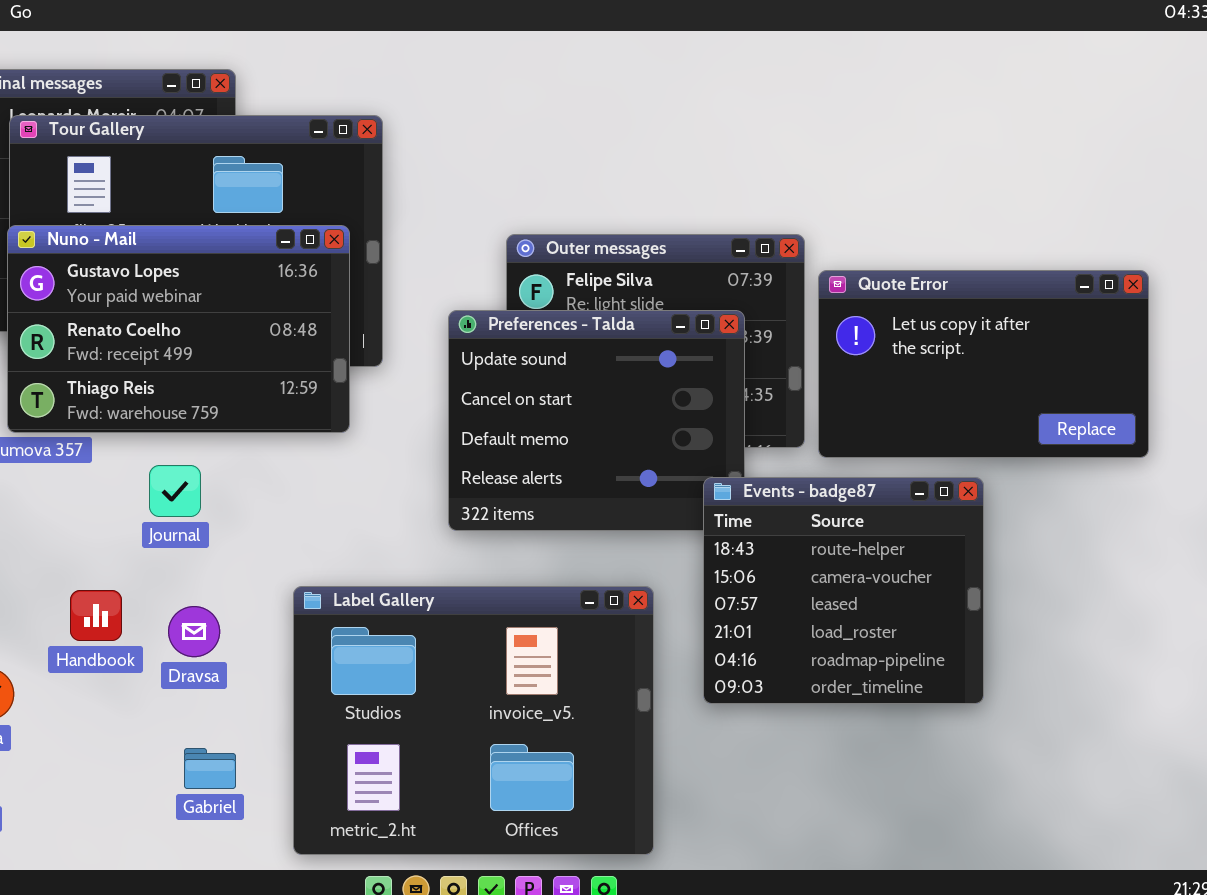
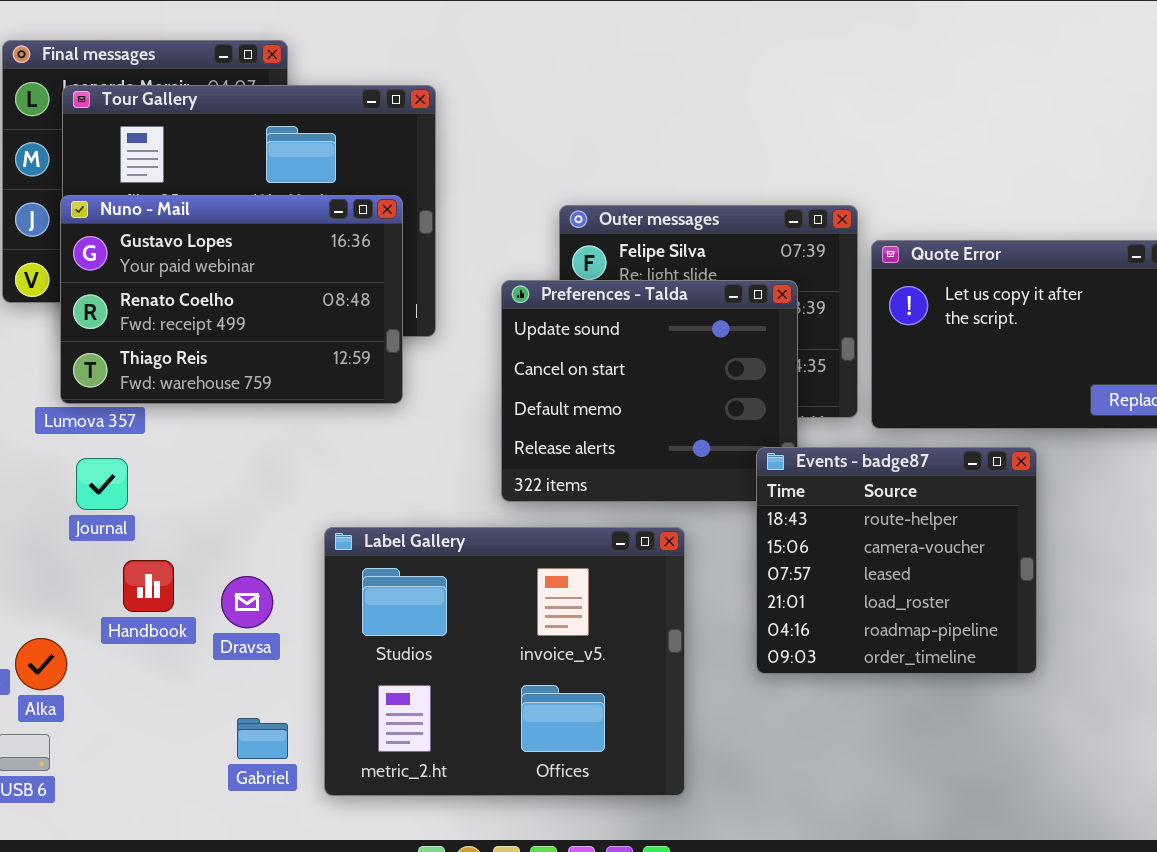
Journal: [149,465,201,517] -> [76,458,128,510], moved
Label Gallery: [293,586,654,855] -> [324,527,685,796], moved

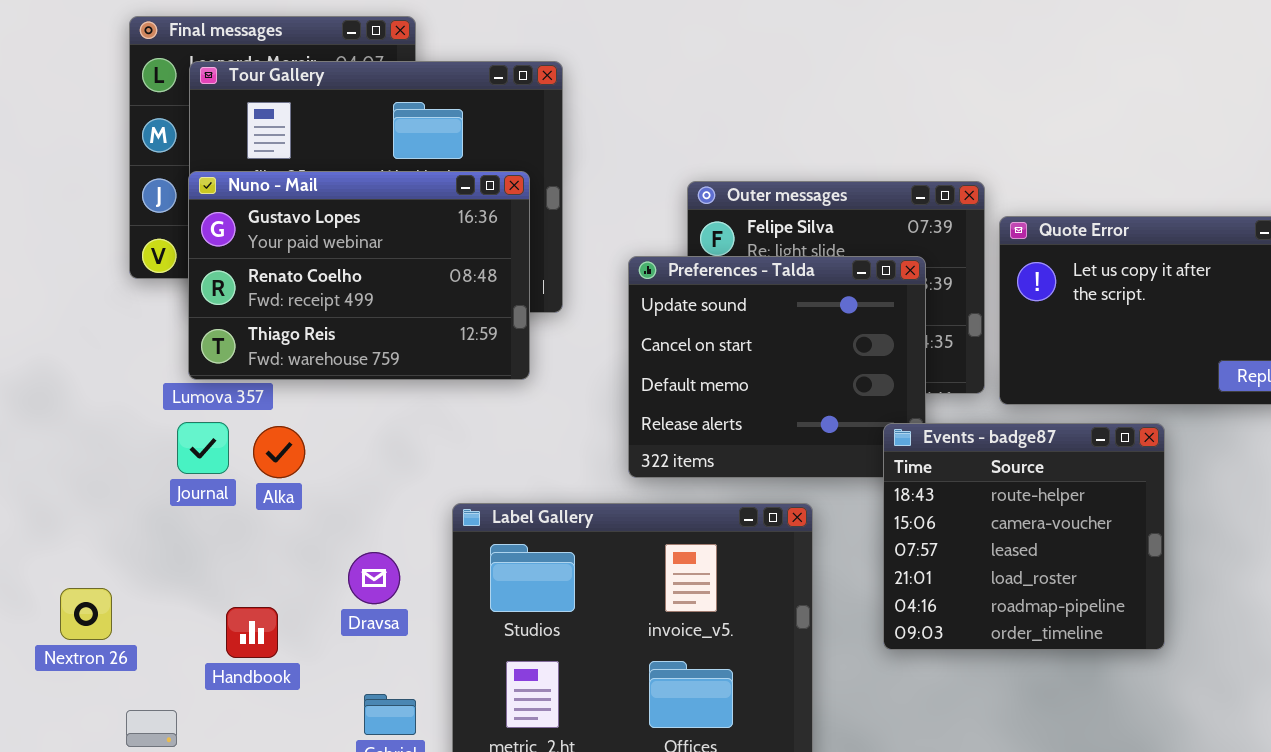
Journal: [76,458,128,510] -> [177,422,229,474], moved
Handbook: [123,560,174,612] -> [226,607,278,658], moved
Alka: [15,638,67,690] -> [253,426,305,478], moved

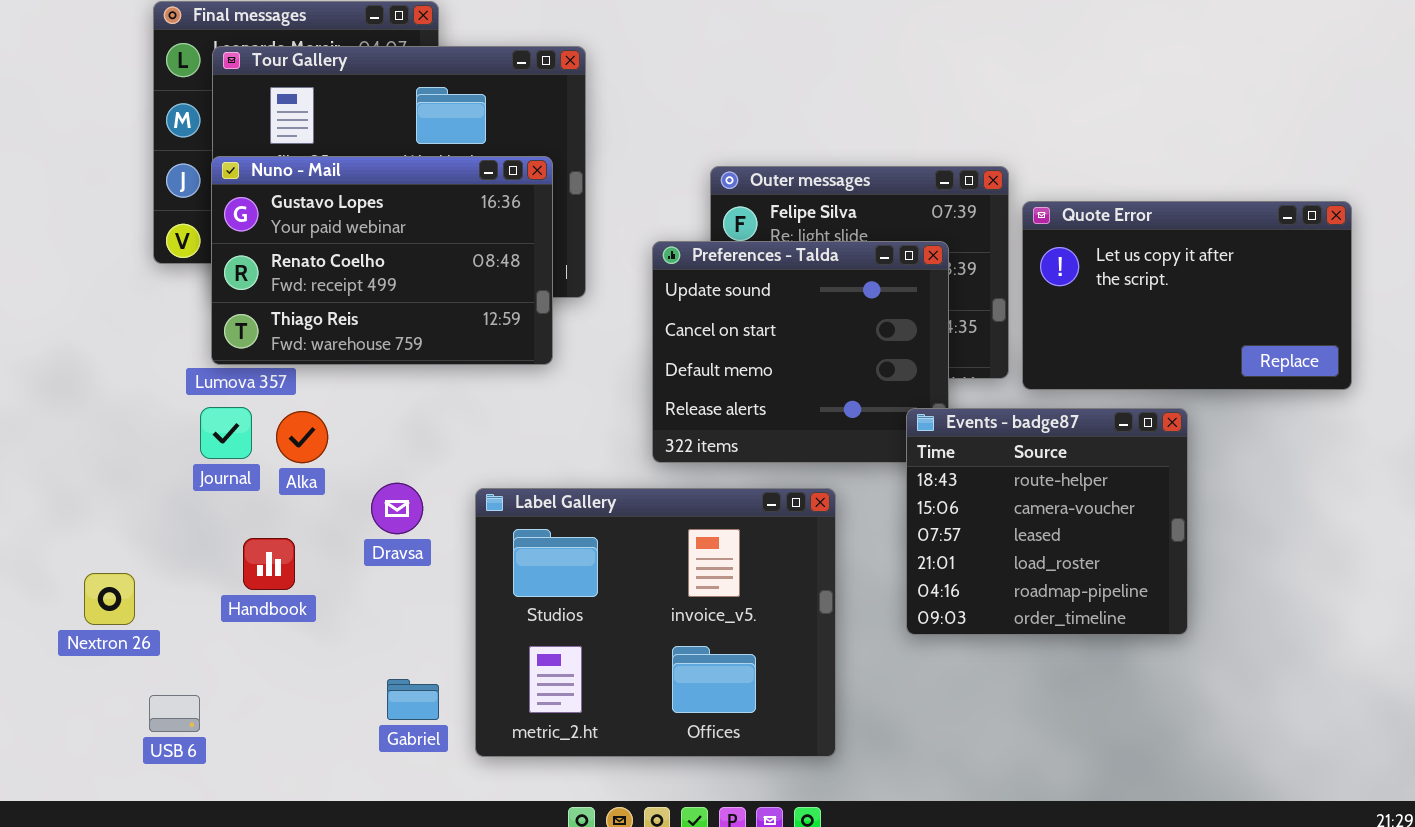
Dravsa: [348,552,400,604] -> [371,483,423,534], moved
Handbook: [226,607,278,658] -> [243,538,295,590], moved

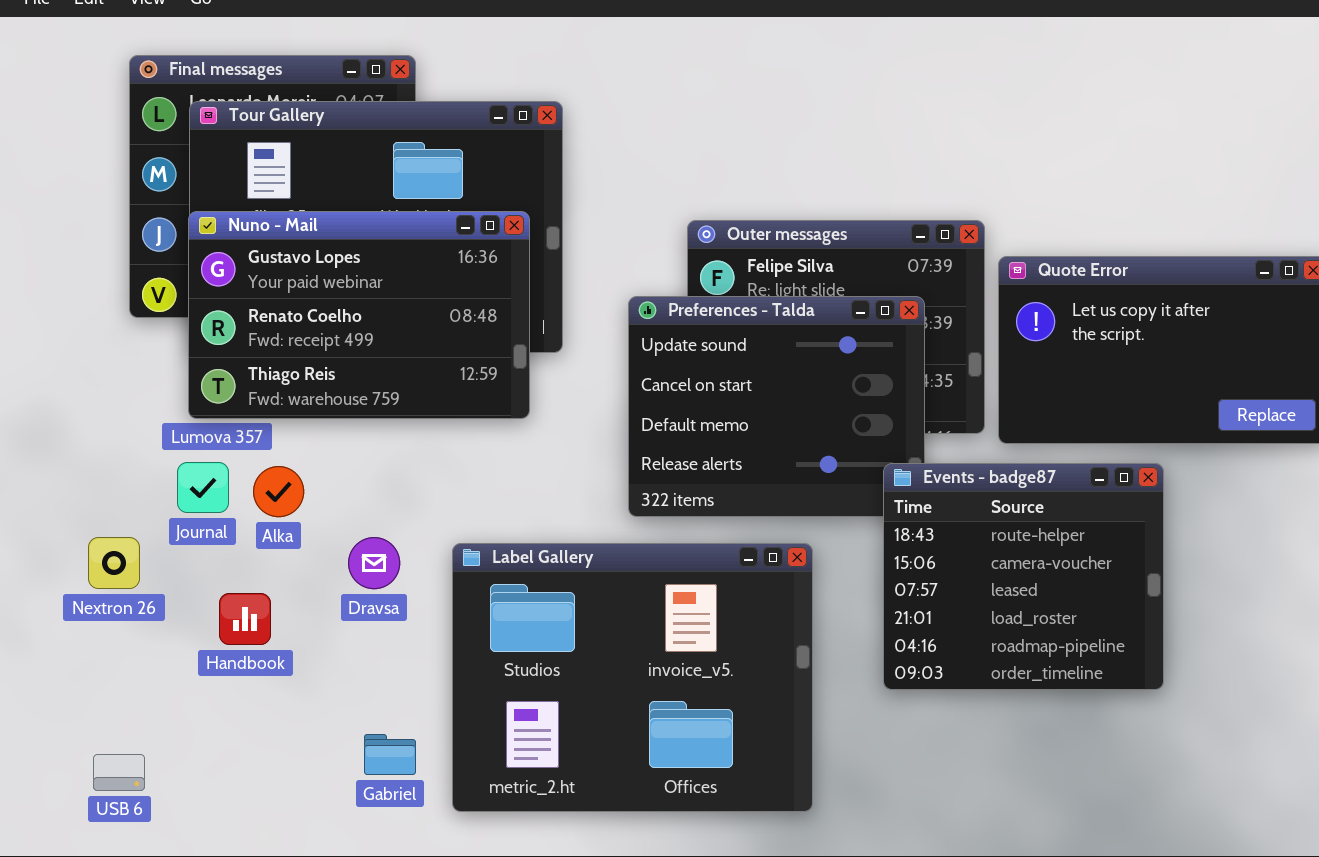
Nextron 26: [84,573,135,625] -> [88,537,140,589], moved
USB 6: [149,695,200,732] -> [93,754,145,791], moved

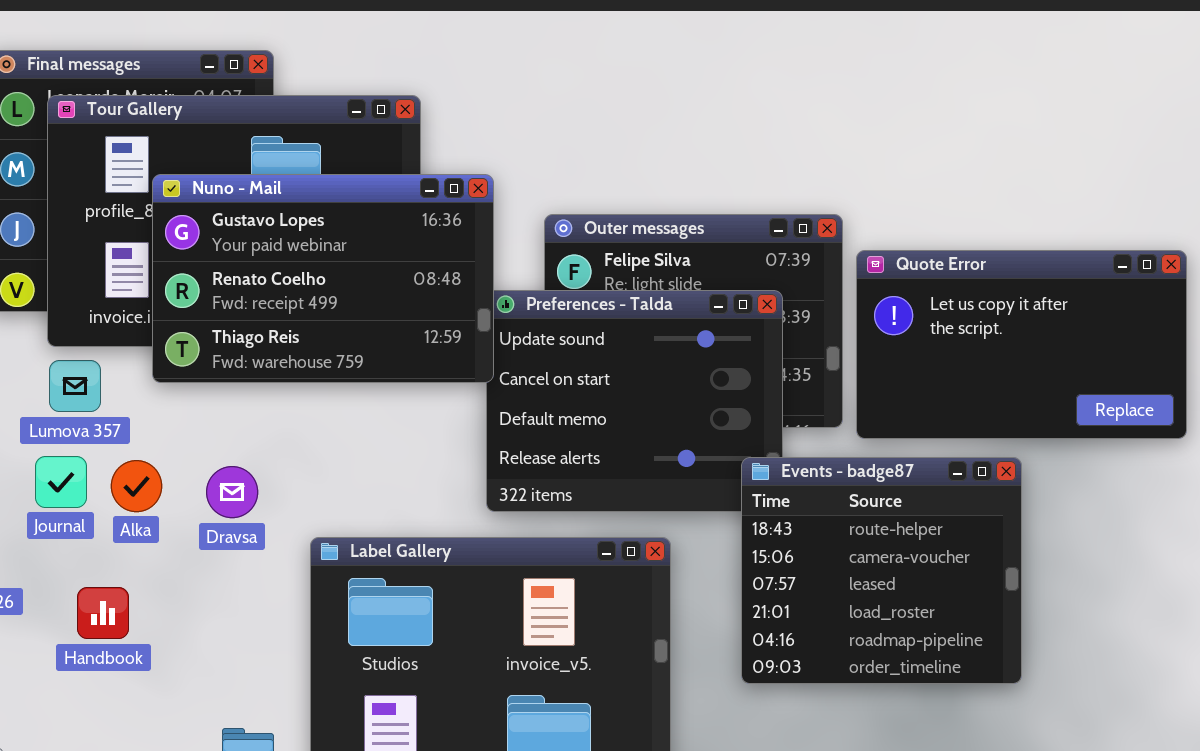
Nuno - Mail: [188,211,530,419] -> [152,174,494,383], moved
Dravsa: [348,537,400,589] -> [206,466,258,518], moved

